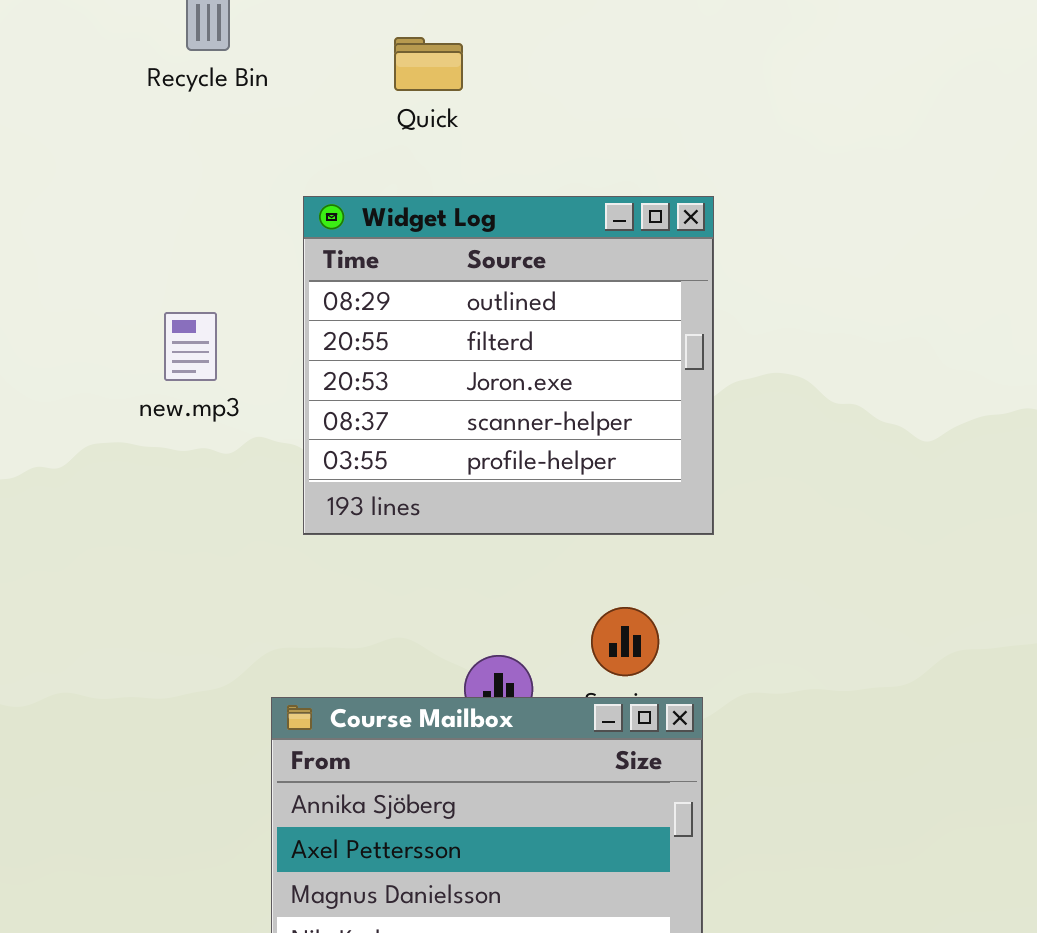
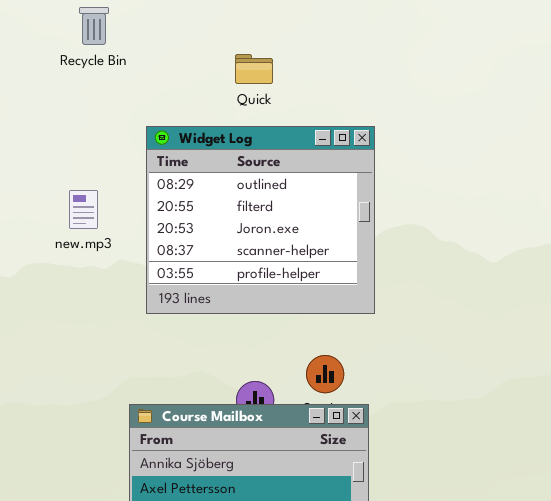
Quick: [394,37,463,91] -> [235,54,273,84], moved

